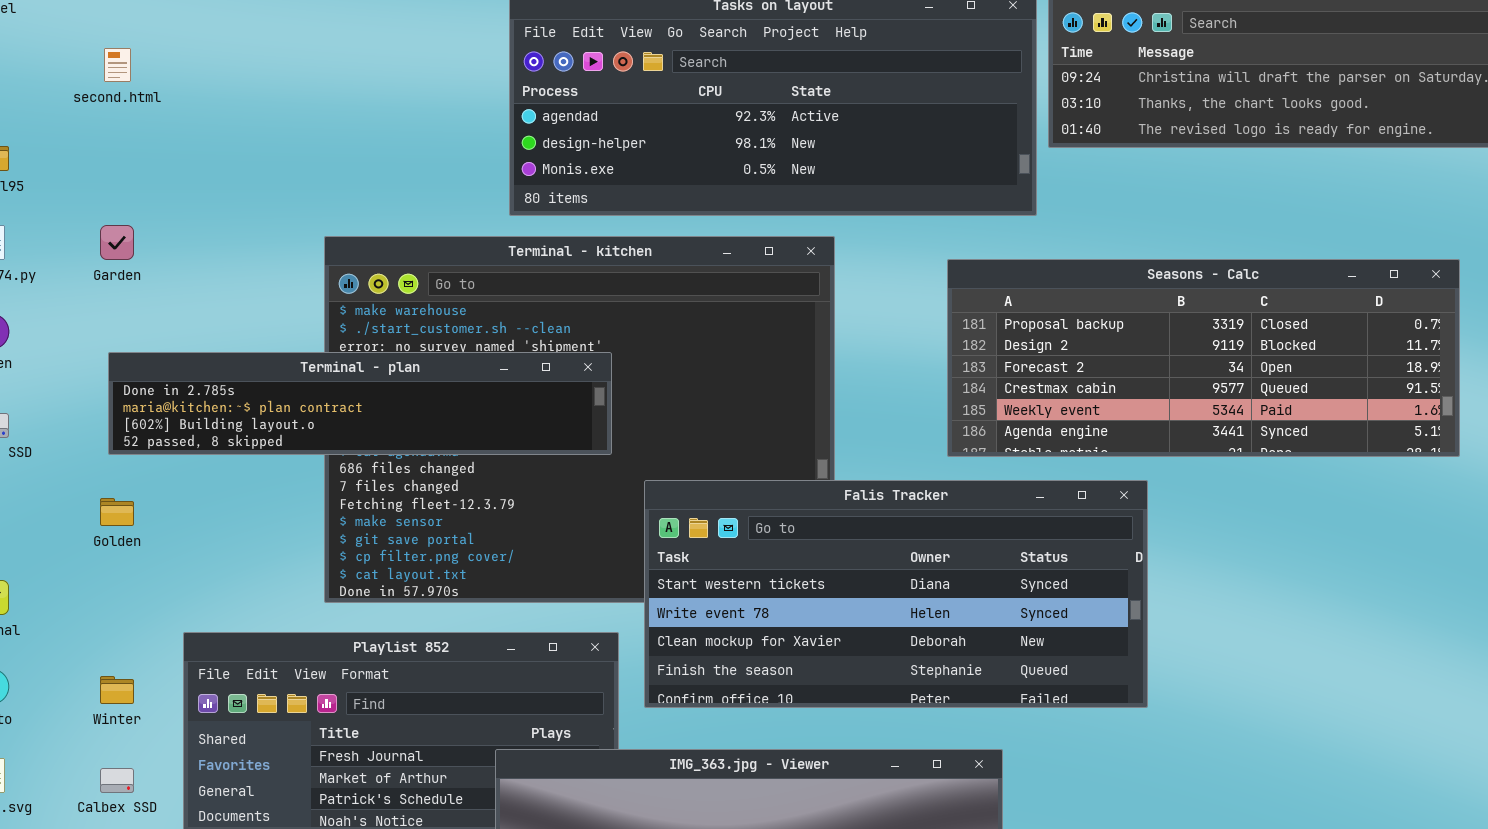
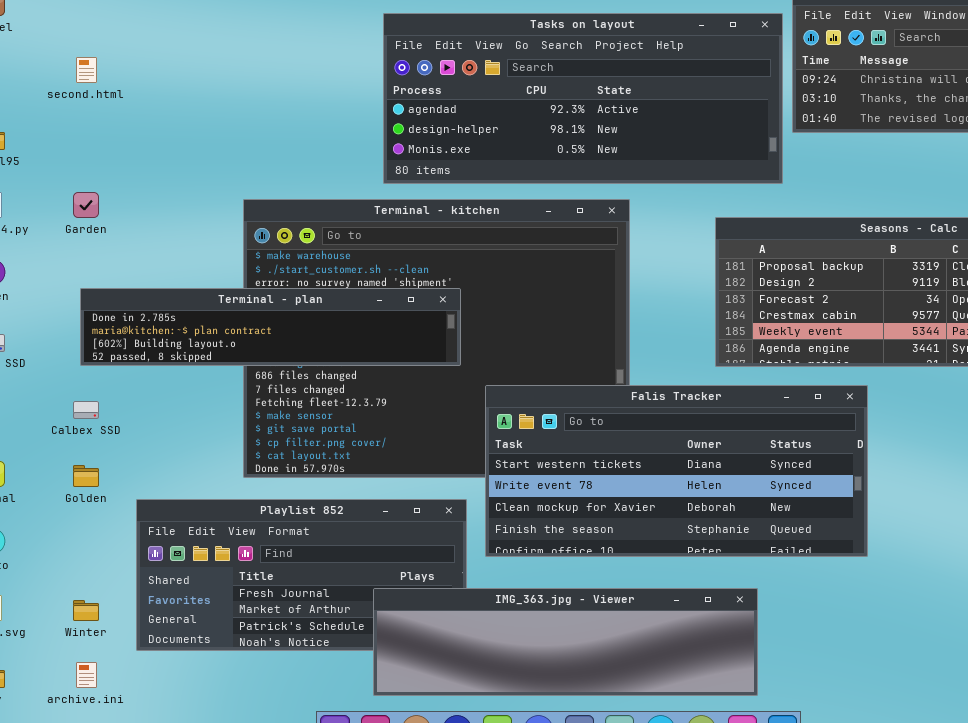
Golden: [100,498,134,526] -> [73,465,99,487], moved
Winter: [100,676,134,704] -> [73,600,99,621], moved
Calbex SSD: [100,768,134,793] -> [73,401,99,419], moved

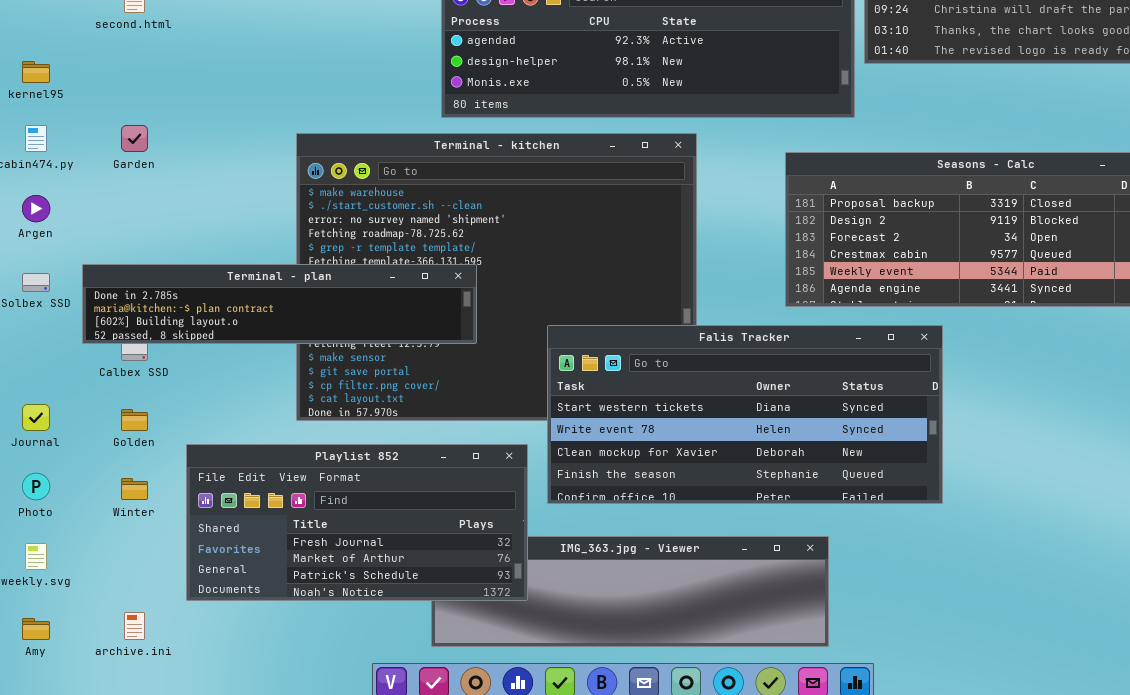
Terminal - plan: [80,288,461,366] -> [82,264,477,344], moved
Playlist 852: [136,499,467,651] -> [186,444,528,601], raised
Winter: [73,600,99,621] -> [121,478,148,500], moved

